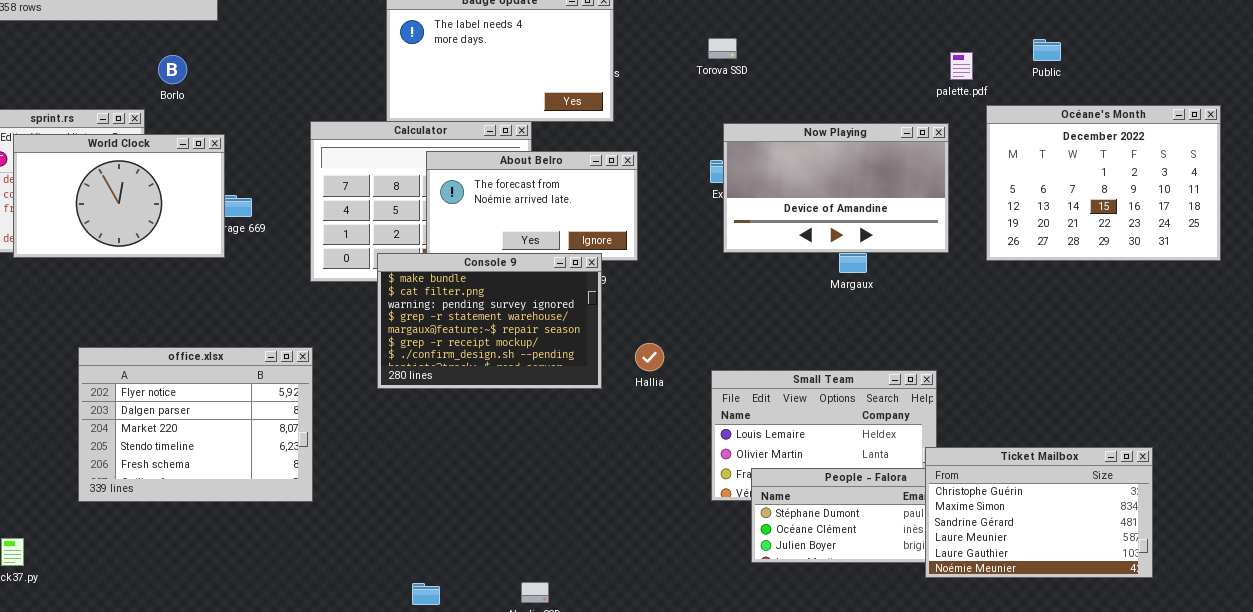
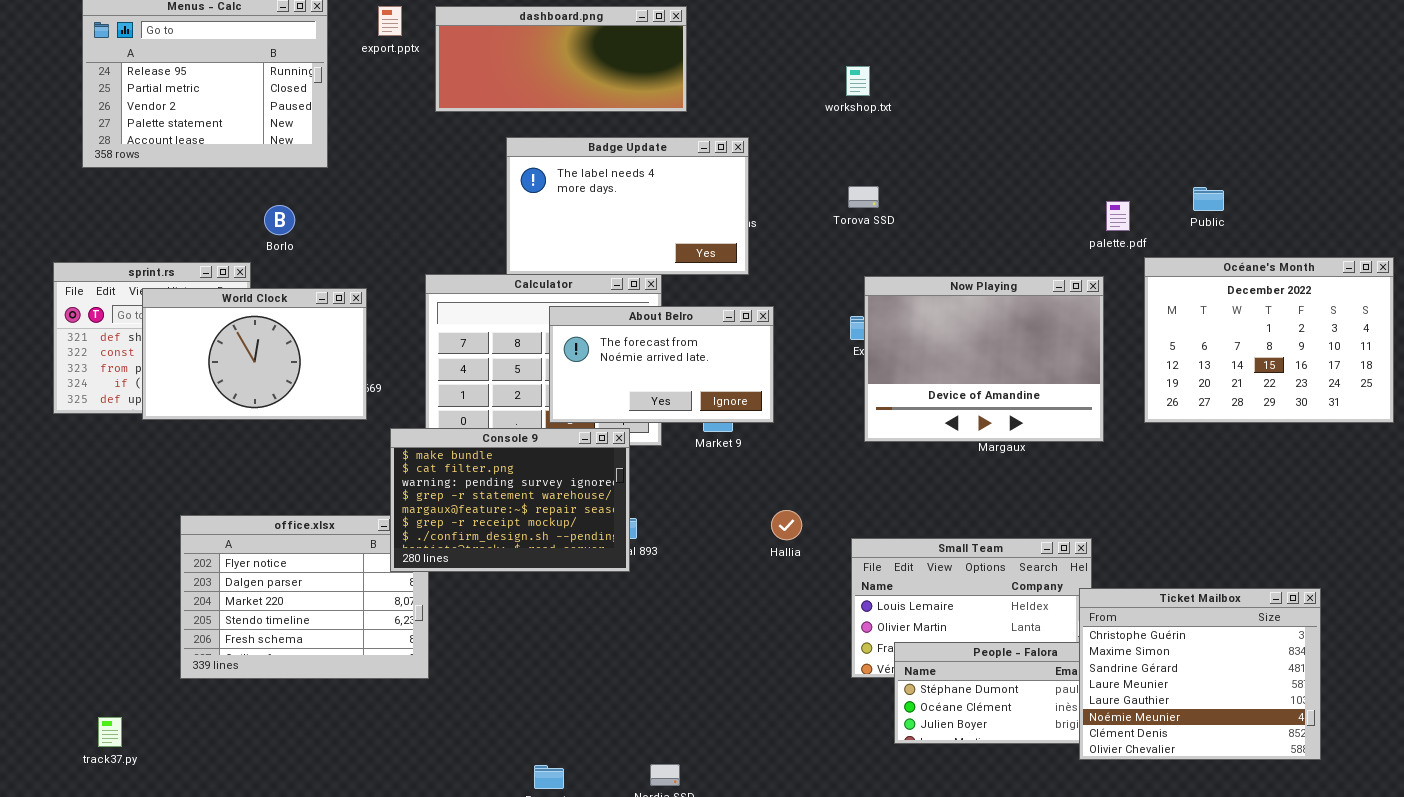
Now Playing: [723,123,949,253] -> [864,276,1104,442], resized
World Clock: [13,134,225,258] -> [142,288,367,420], moved
Console 9: [377,253,602,389] -> [390,428,630,572], moved
Ticket Mailbox: [925,447,1153,578] -> [1079,588,1321,760], resized

